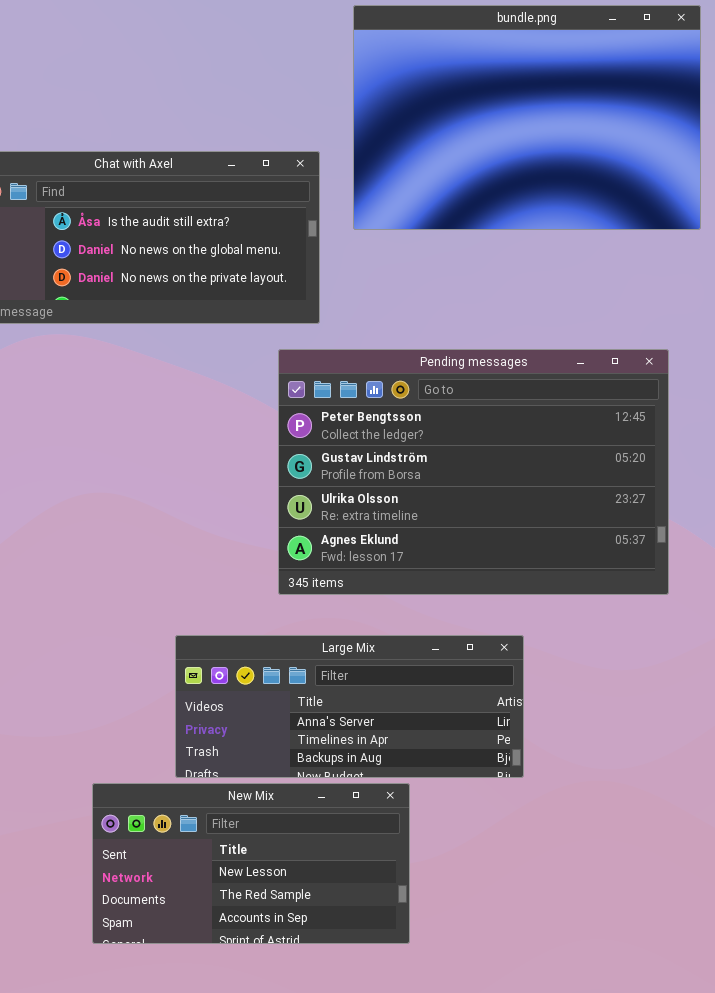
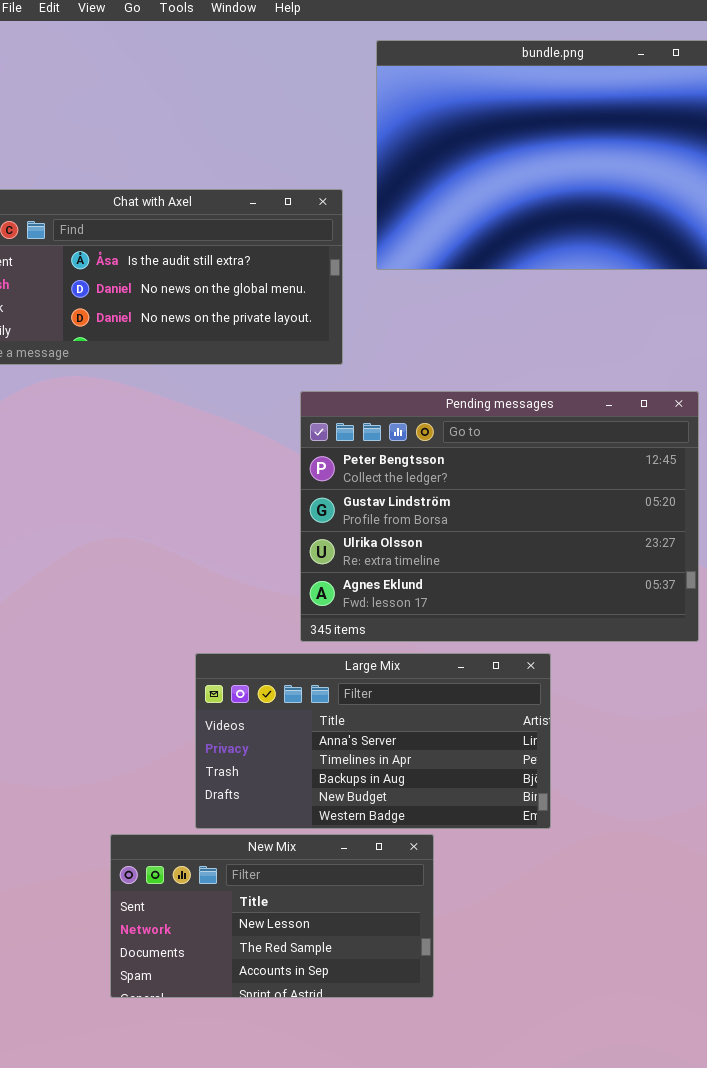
Large Mix: [175,635,524,778] -> [195,653,551,829], resized

